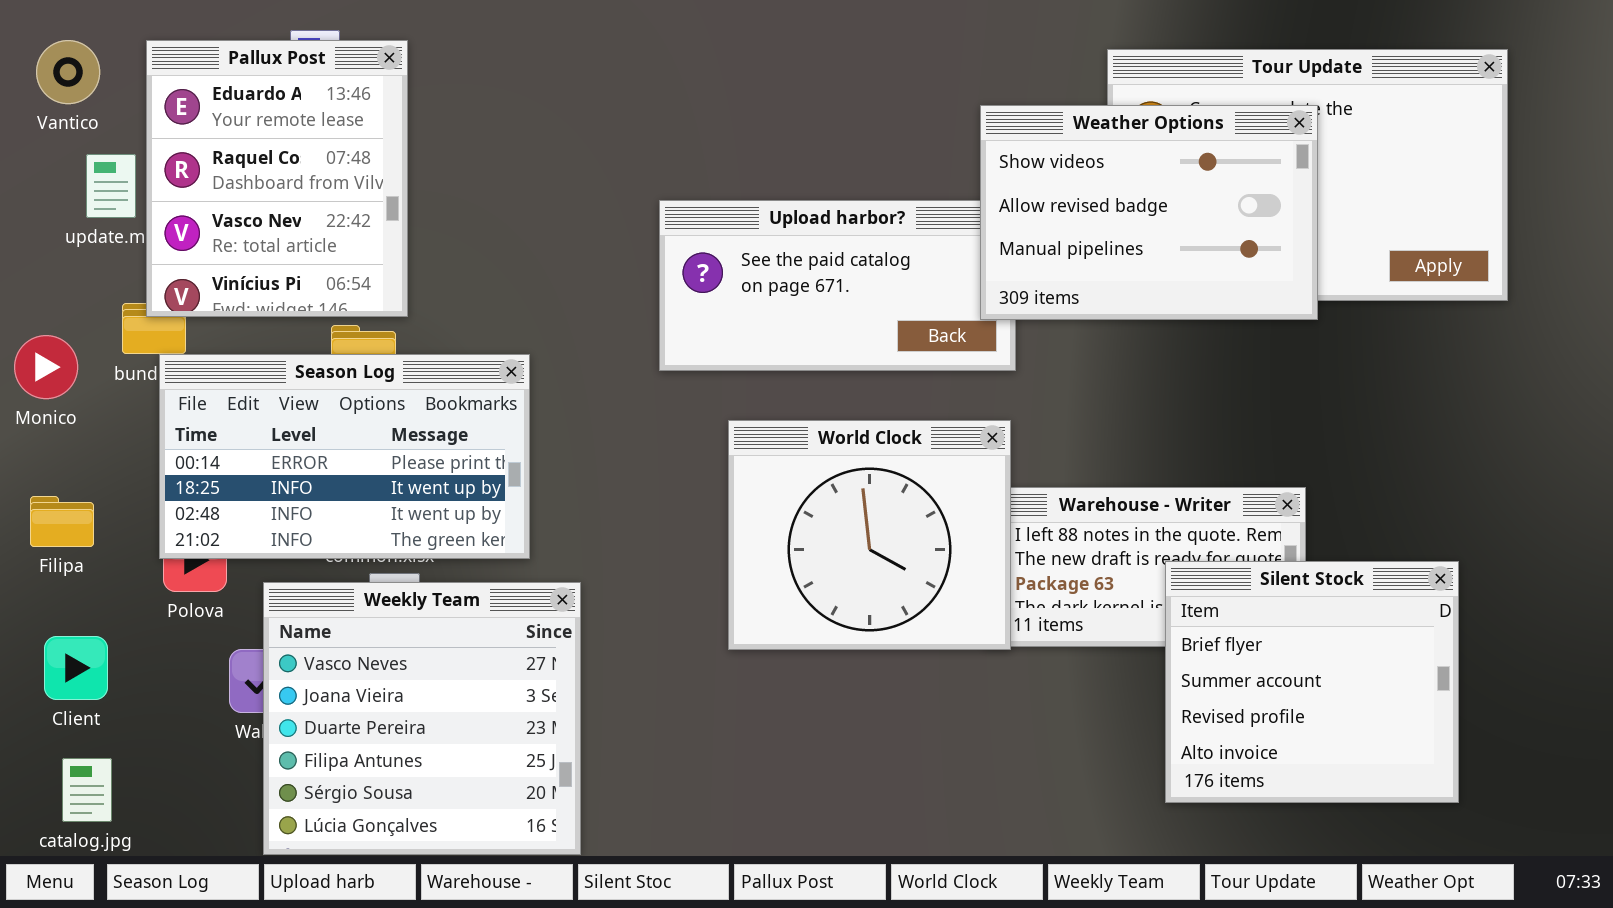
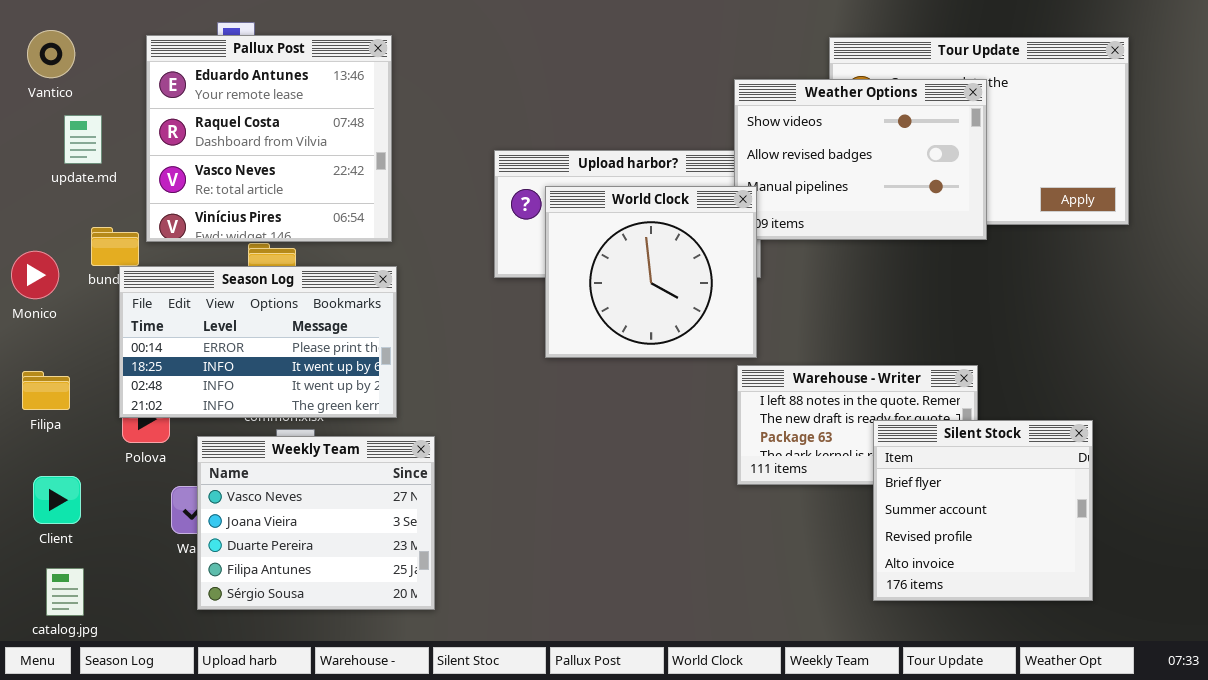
Pallux Post: [146,40,408,317] -> [146,35,392,242], moved, resized
World Clock: [728,420,1011,650] -> [545,186,757,358], moved
Weekly Team: [263,582,581,855] -> [197,436,435,610], resized

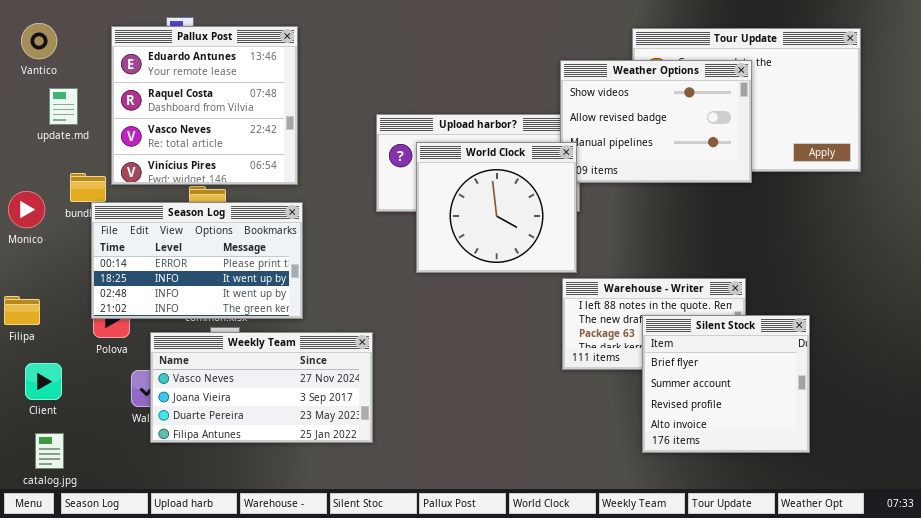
Filipa: [22,371,70,410] -> [4,296,40,325], moved
Silent Stock: [873,420,1093,601] -> [642,315,810,453], moved
Weekly Team: [197,436,435,610] -> [150,332,373,443], resized

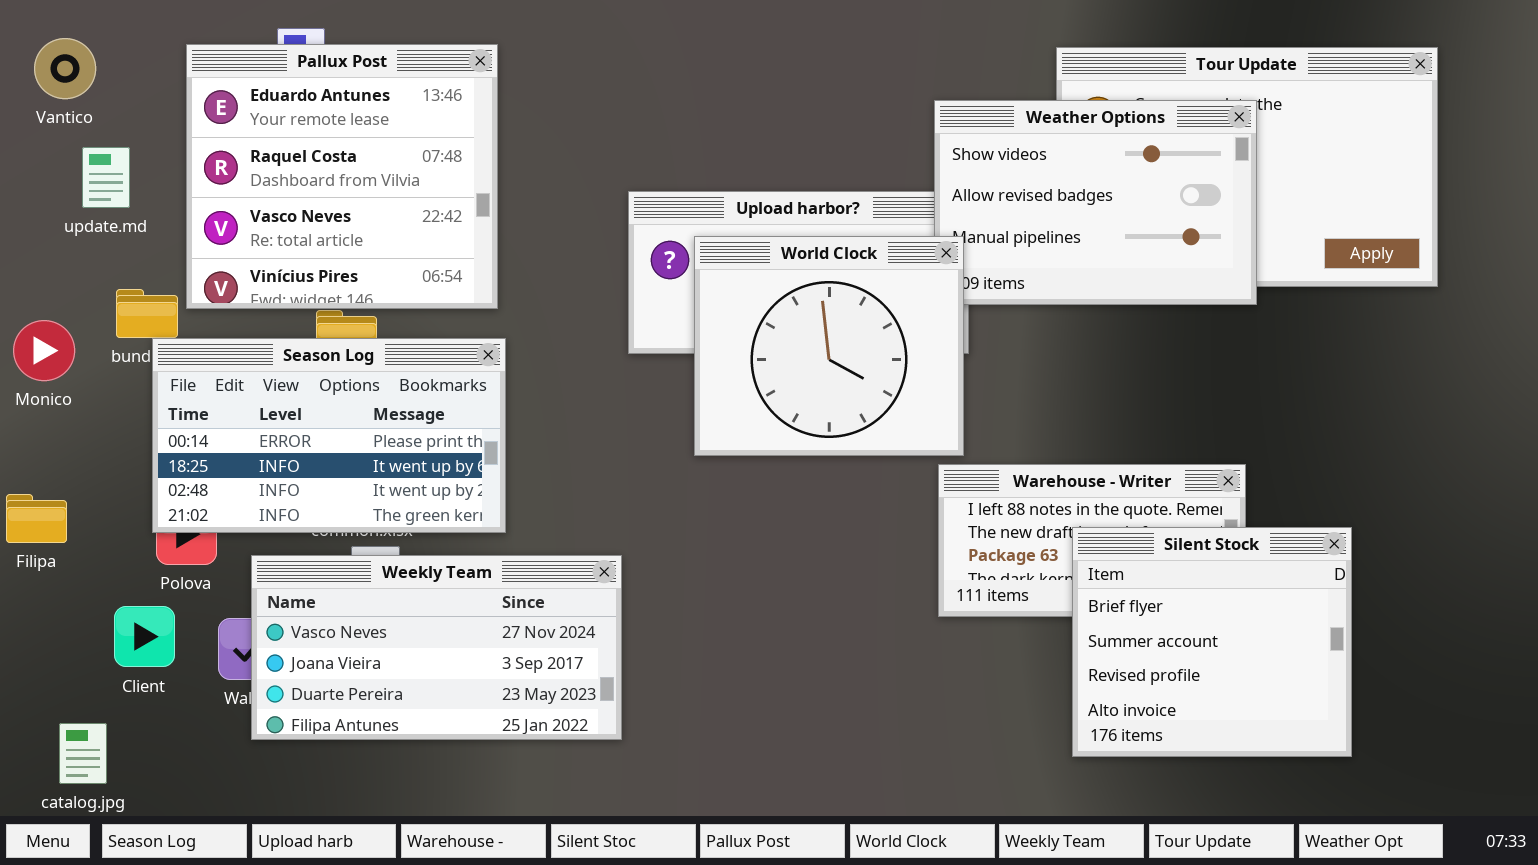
Client: [25,363,62,400] -> [114,606,175,667], moved

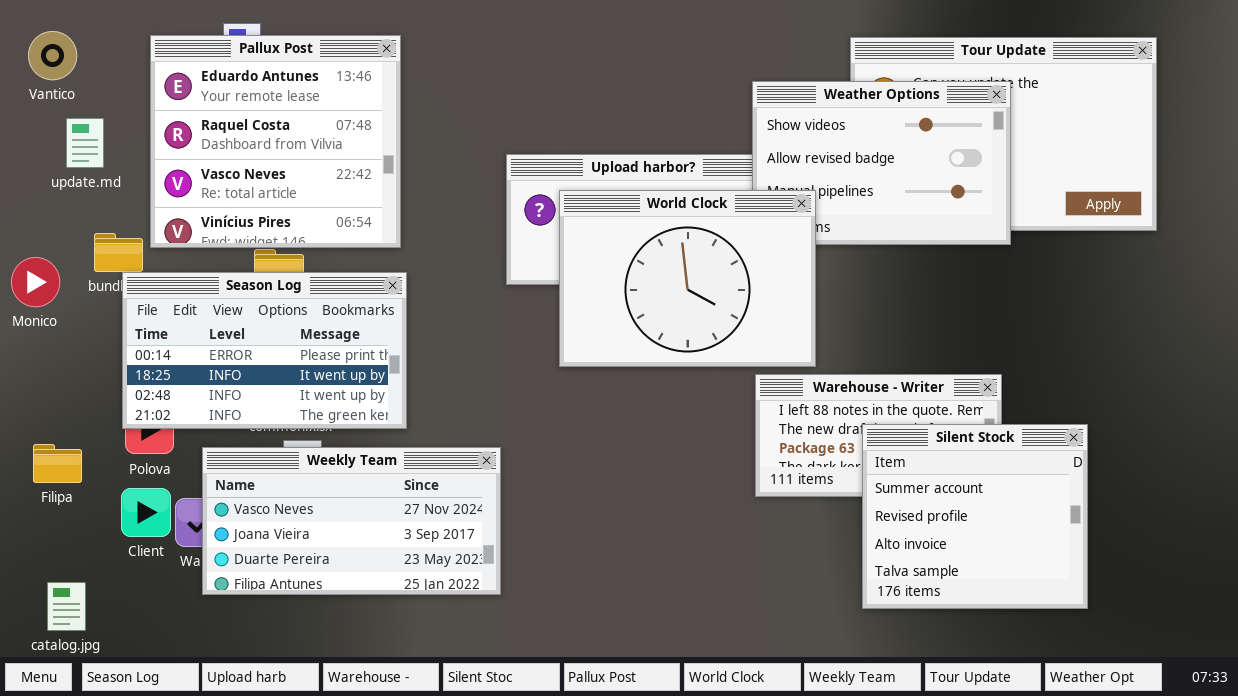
World Clock: [694,236,964,456] -> [559,190,816,367], resized
Filipa: [6,494,67,543] -> [33,444,82,483], moved
Silent Stock: [1072,527,1352,757] -> [862,424,1088,609], scrolled down 1 row
Client: [114,606,175,667] -> [121,488,171,537], moved

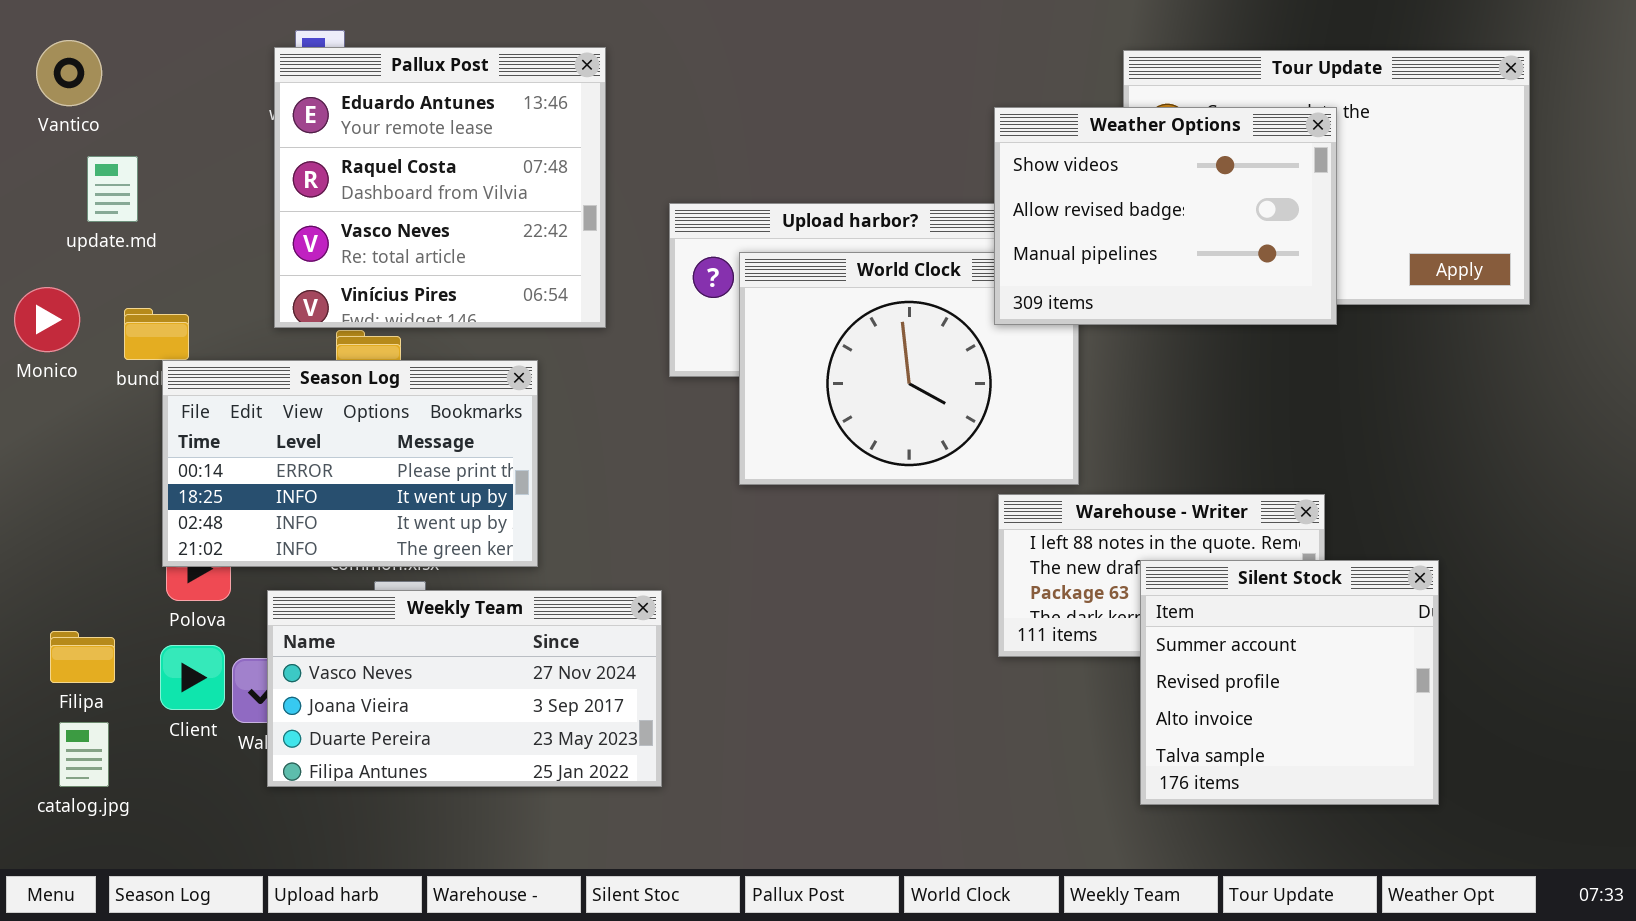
Pallux Post: [150,35,401,248] -> [274,47,606,328], moved
Weather Options: [752,81,1011,245] -> [994,107,1337,325], raised
Monico: [11,257,60,307] -> [14,287,80,352], moved
Filipa: [33,444,82,483] -> [50,631,115,683], moved
catalog.jpg: [47,582,86,631] -> [59,722,109,787], moved

